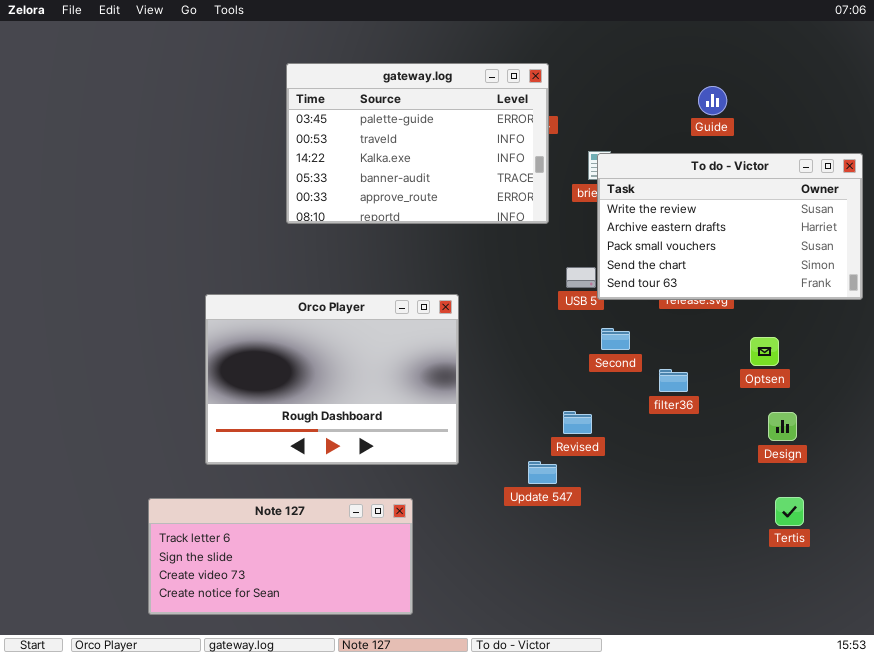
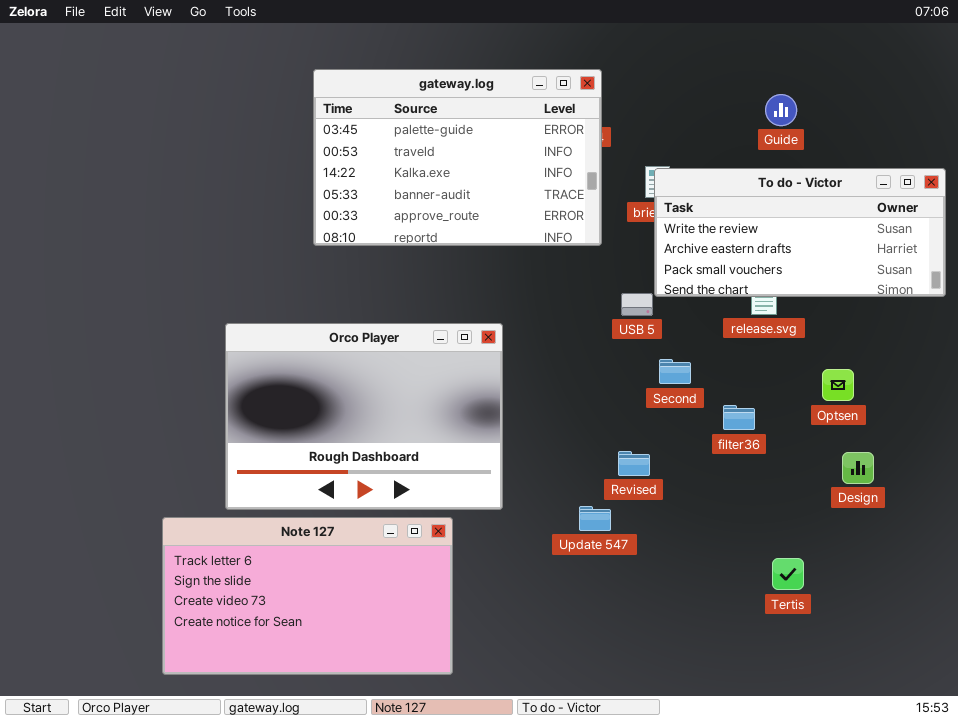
To do - Victor: [597,153,863,300] -> [654,168,946,297], resized
Tertis: [775,497,804,526] -> [772,558,804,590], moved
Note 127: [148,498,413,615] -> [162,517,453,675], resized

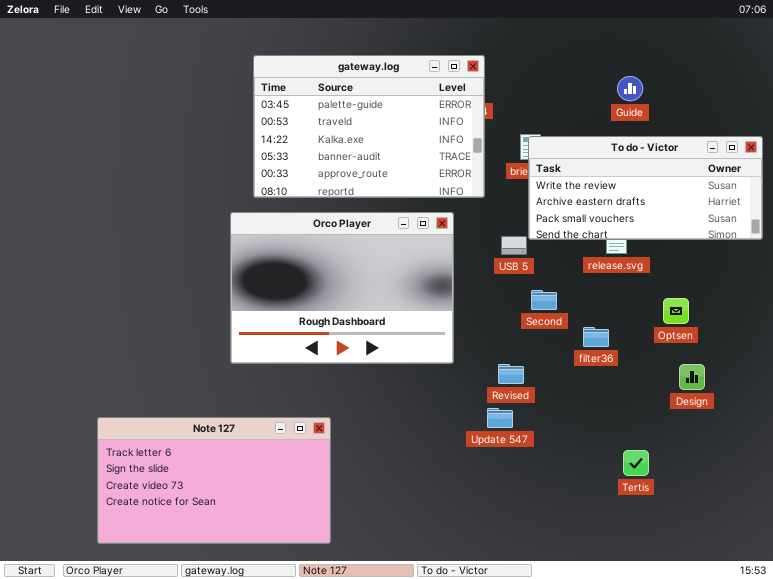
Orco Player: [225,323,503,510] -> [230,212,454,364], moved
Update 547: [579,506,611,531] -> [487,408,513,428], moved
Note 127: [162,517,453,675] -> [97,417,331,544], moved

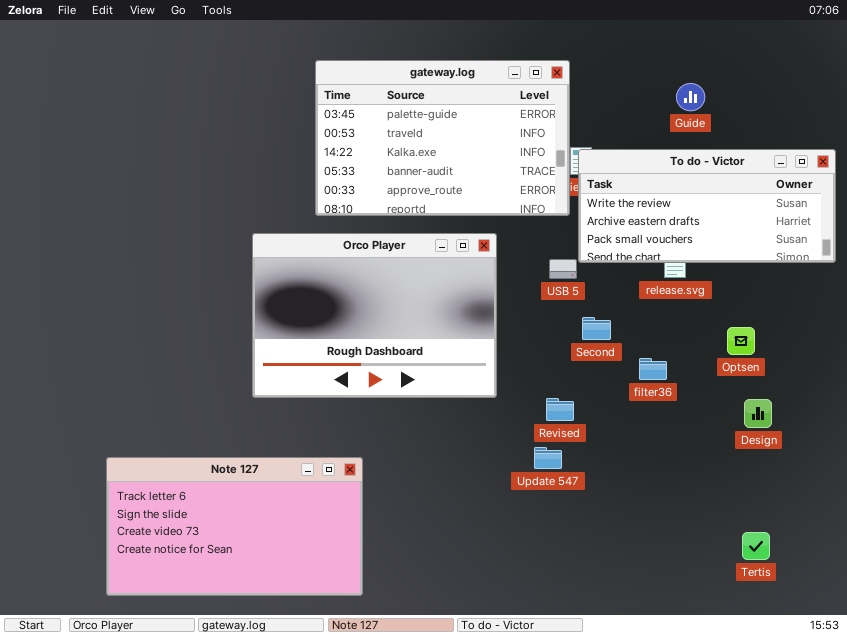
gateway.log: [253,55,485,198] -> [315,60,570,216], moved
Tertis: [623,450,649,476] -> [742,532,770,560], moved

